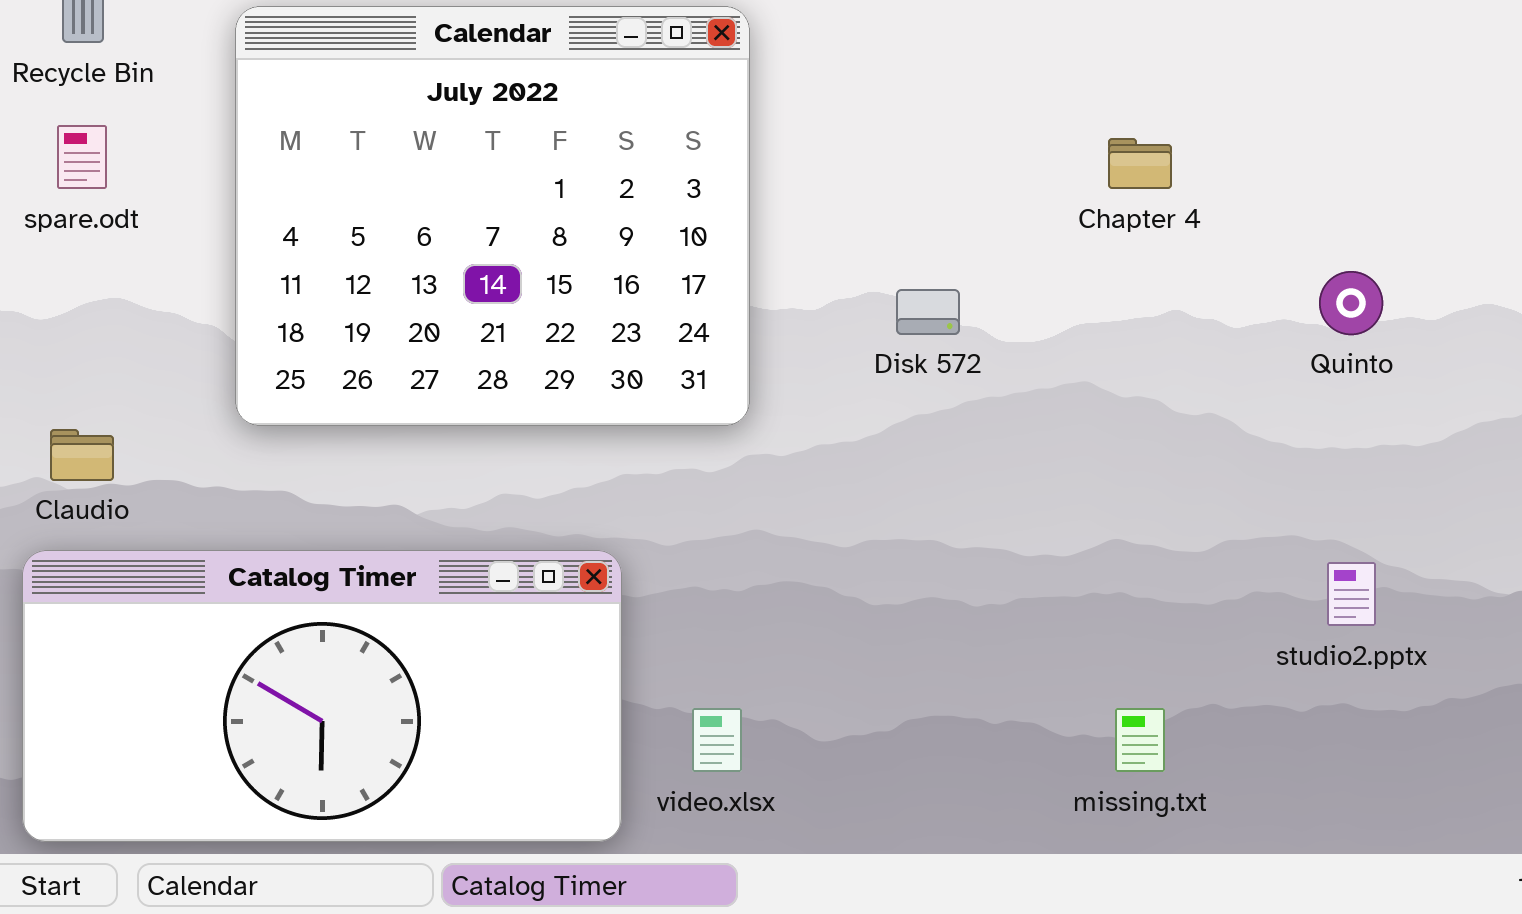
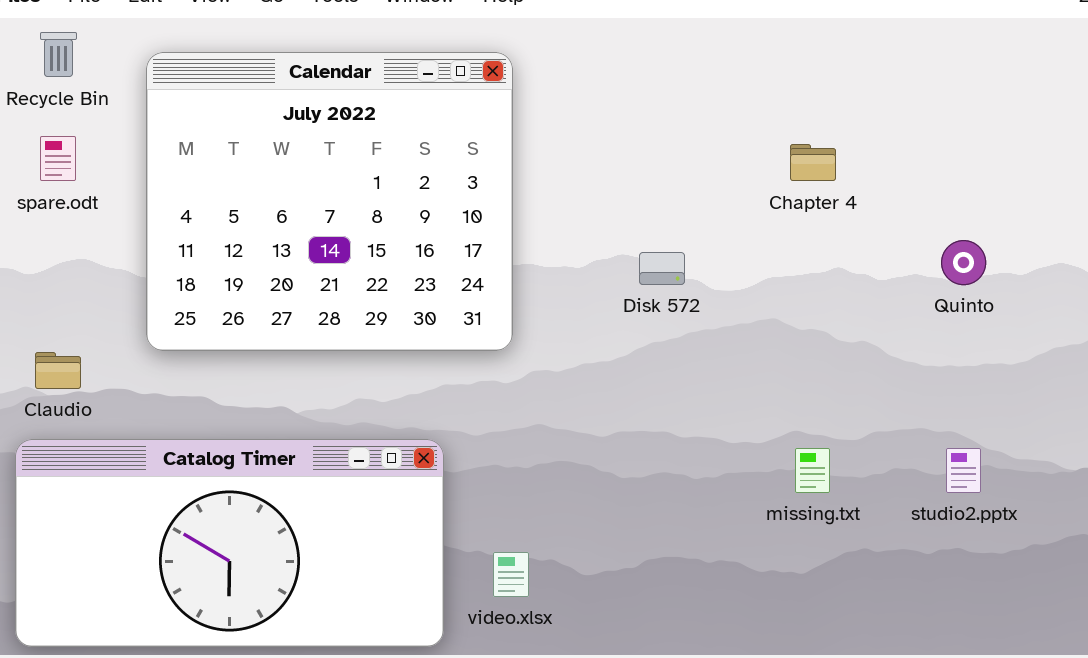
Calendar: [235,6,750,426] -> [146,52,513,351], moved
missing.txt: [1115,708,1165,772] -> [795,448,830,493], moved

